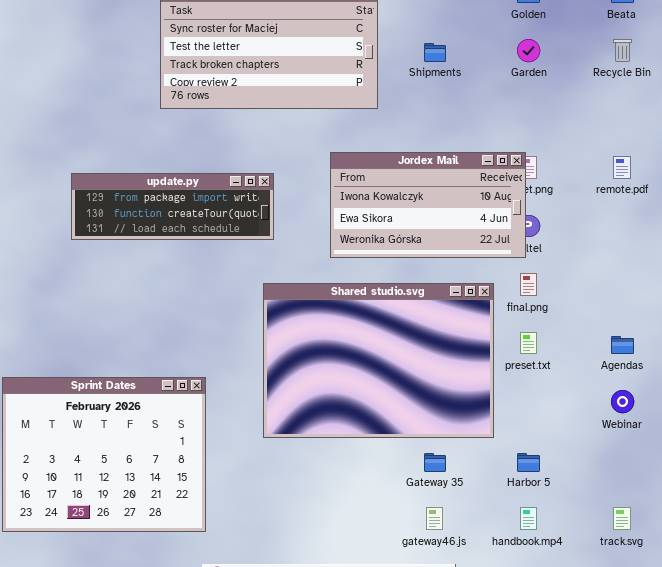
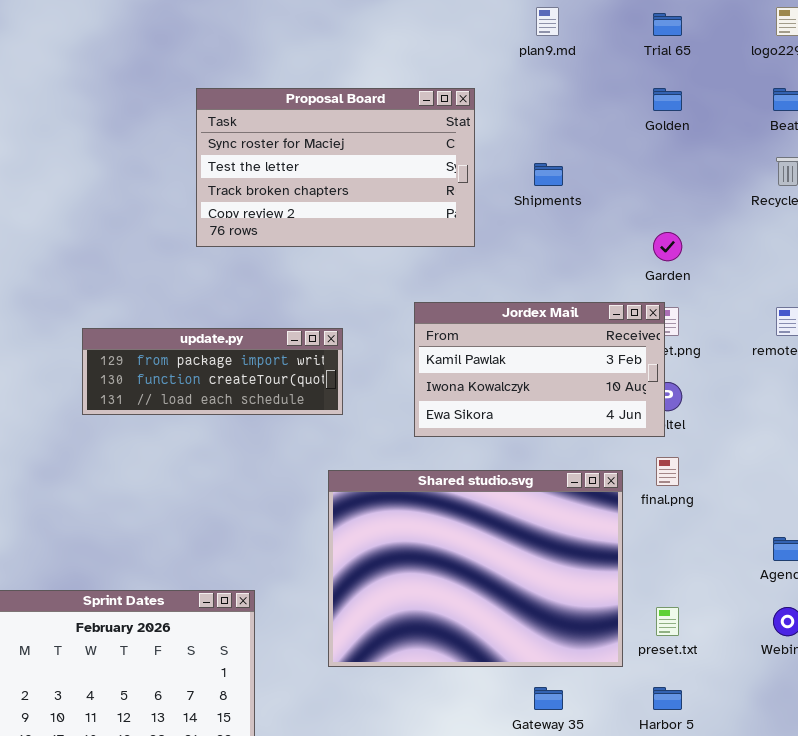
Garden: [517,39,540,62] -> [653,232,682,261], moved
Jordex Mail: [330,152,526,258] -> [414,302,665,437], scrolled up 1 row
preset.txt: [520,332,537,354] -> [656,607,679,636], moved

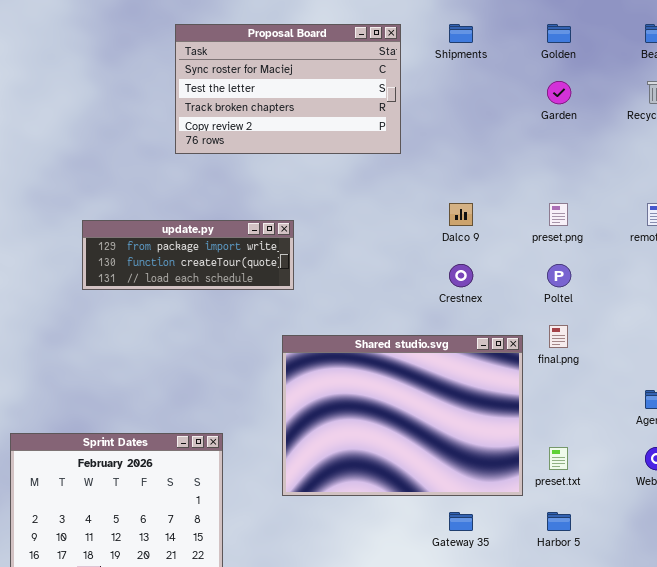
Shipments: [534,163,563,186] -> [449,24,473,43], moved
Garden: [653,232,682,261] -> [547,81,571,104], moved
Jordex Mail: [414,302,665,437] -> none, closed

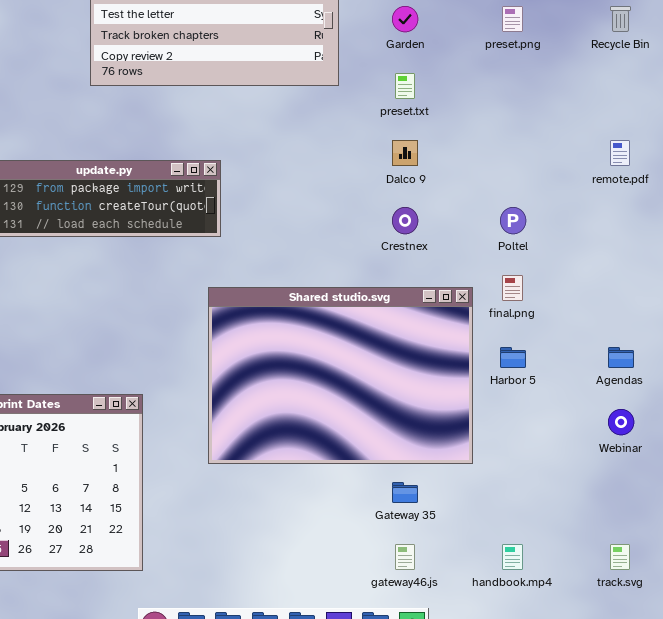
Garden: [547,81,571,104] -> [392,6,418,32], moved
preset.png: [549,203,568,226] -> [502,6,523,32], moved
preset.txt: [549,447,568,470] -> [395,73,415,99], moved
Harbor 5: [547,512,571,531] -> [500,347,526,368], moved

